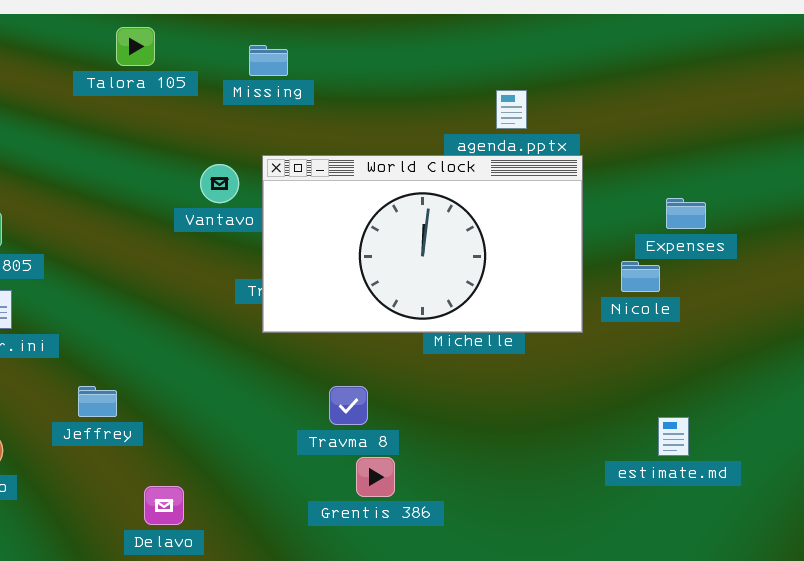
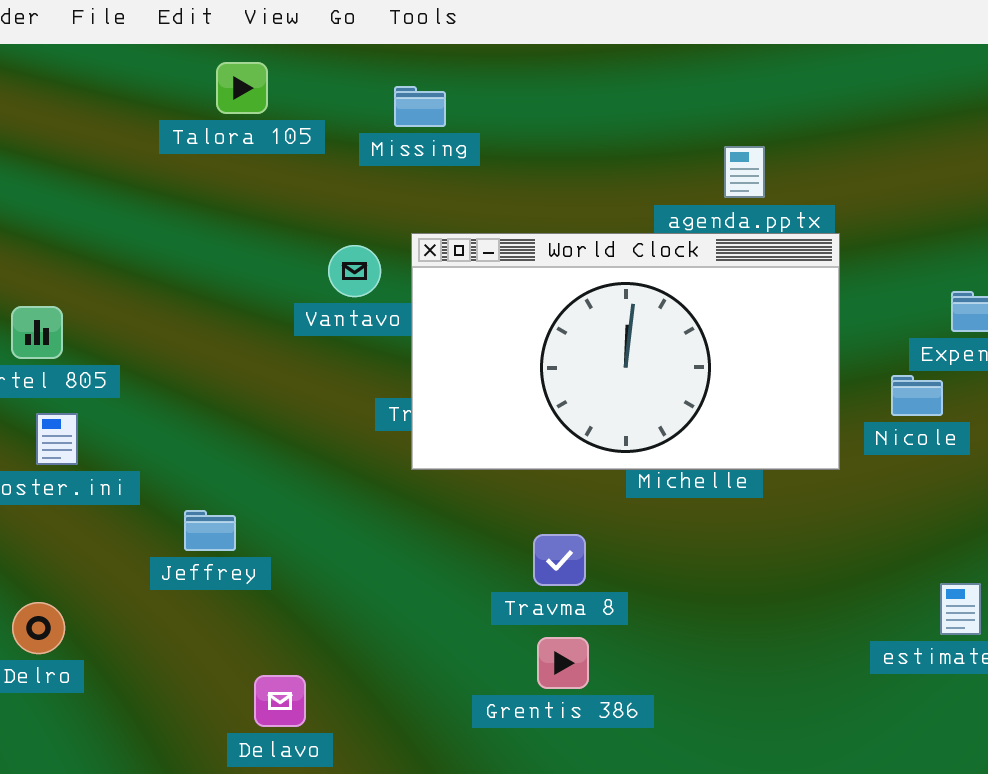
Jeffrey: [78,386,117,417] -> [184,510,236,551], moved
Travma 8: [329,386,368,425] -> [533,534,586,586], moved

